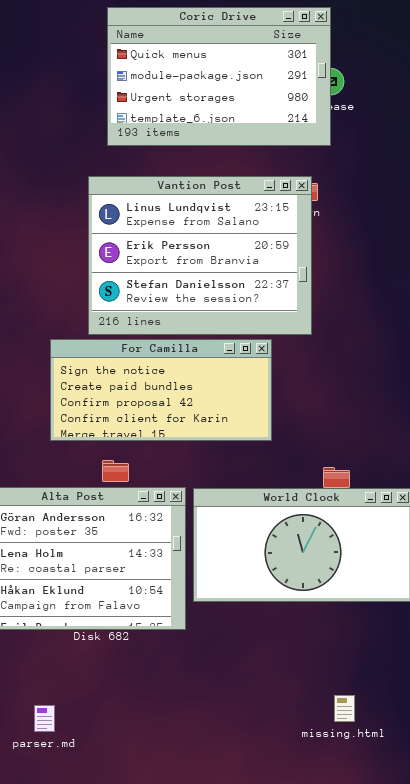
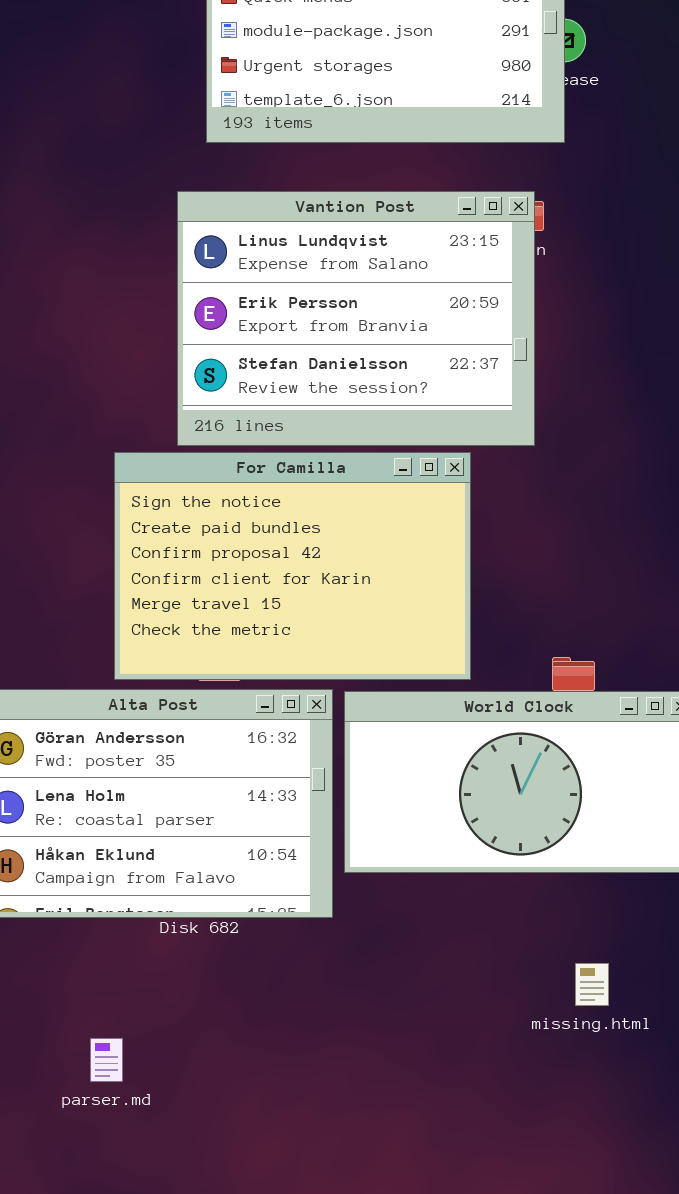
For Camilla: [50,339,272,441] -> [114,452,471,680], resized
missing.html: [334,695,355,722] -> [575,963,609,1006], moved

